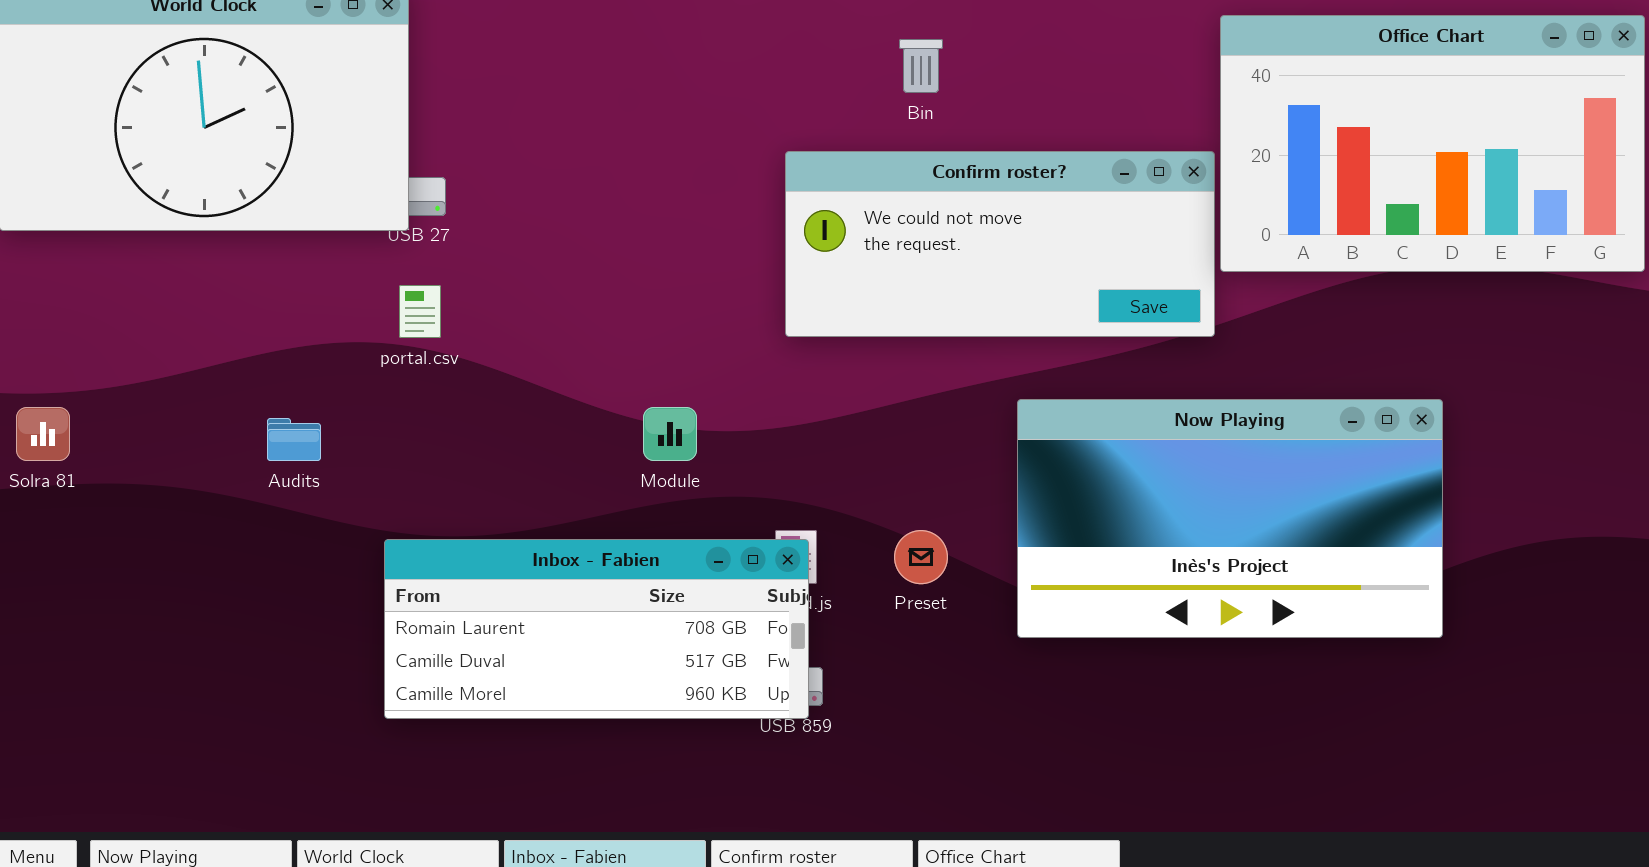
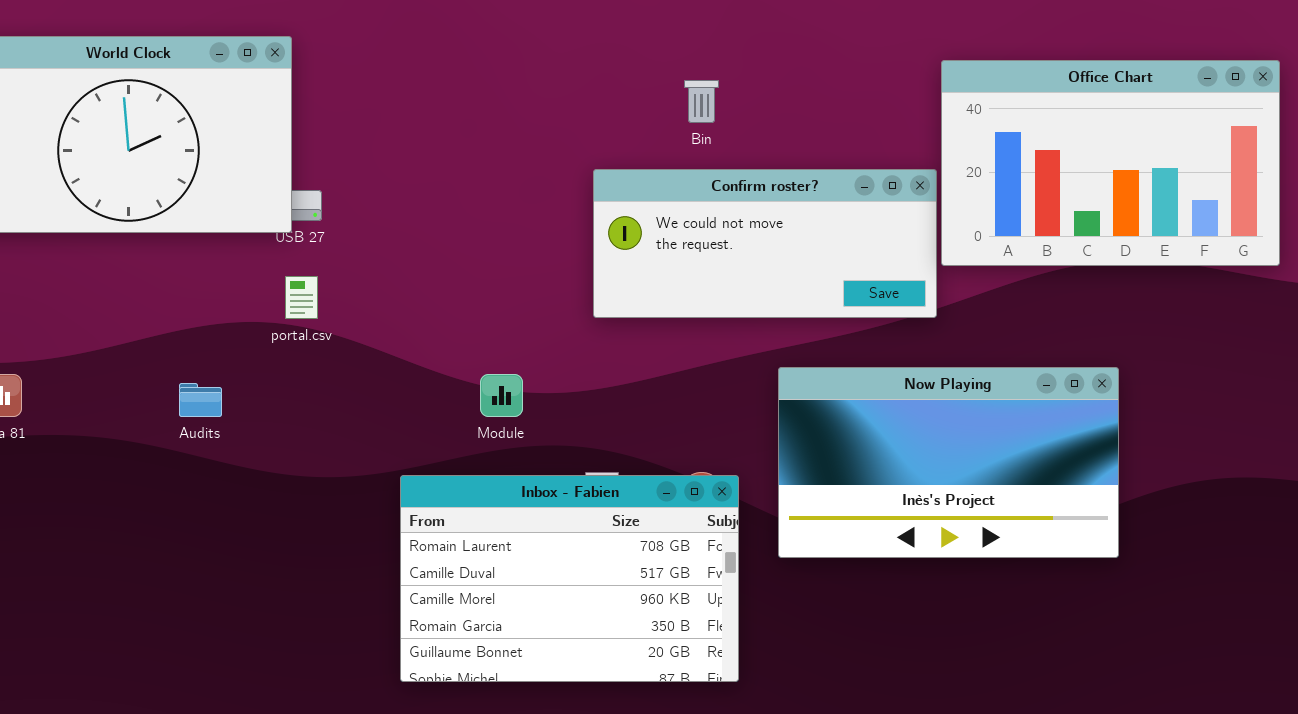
Inbox - Fabien: [384,539,809,719] -> [400,475,739,682], moved, resized

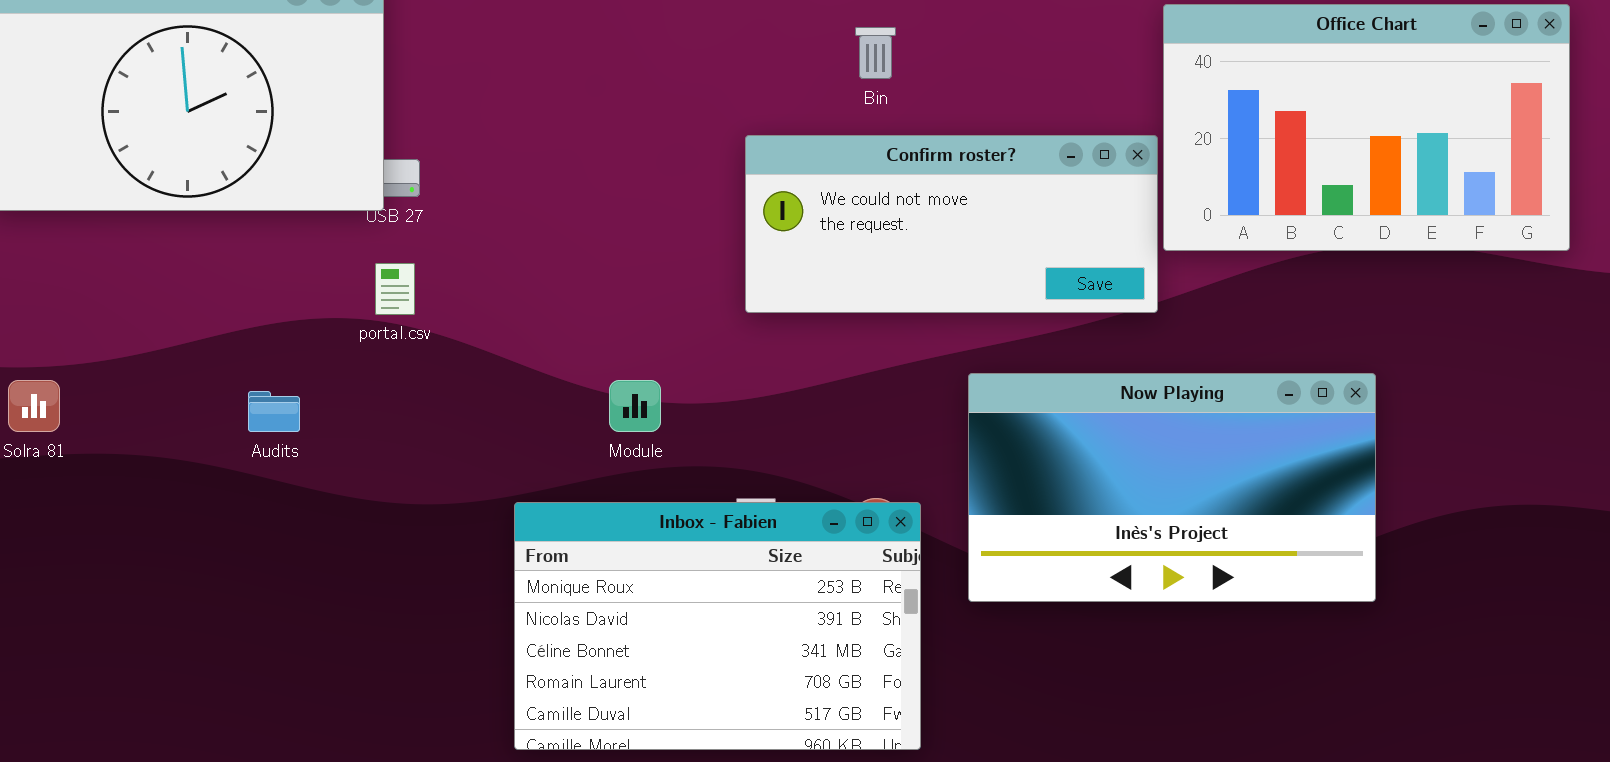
Inbox - Fabien: [400,475,739,682] -> [514,502,921,750], scrolled up 3 rows

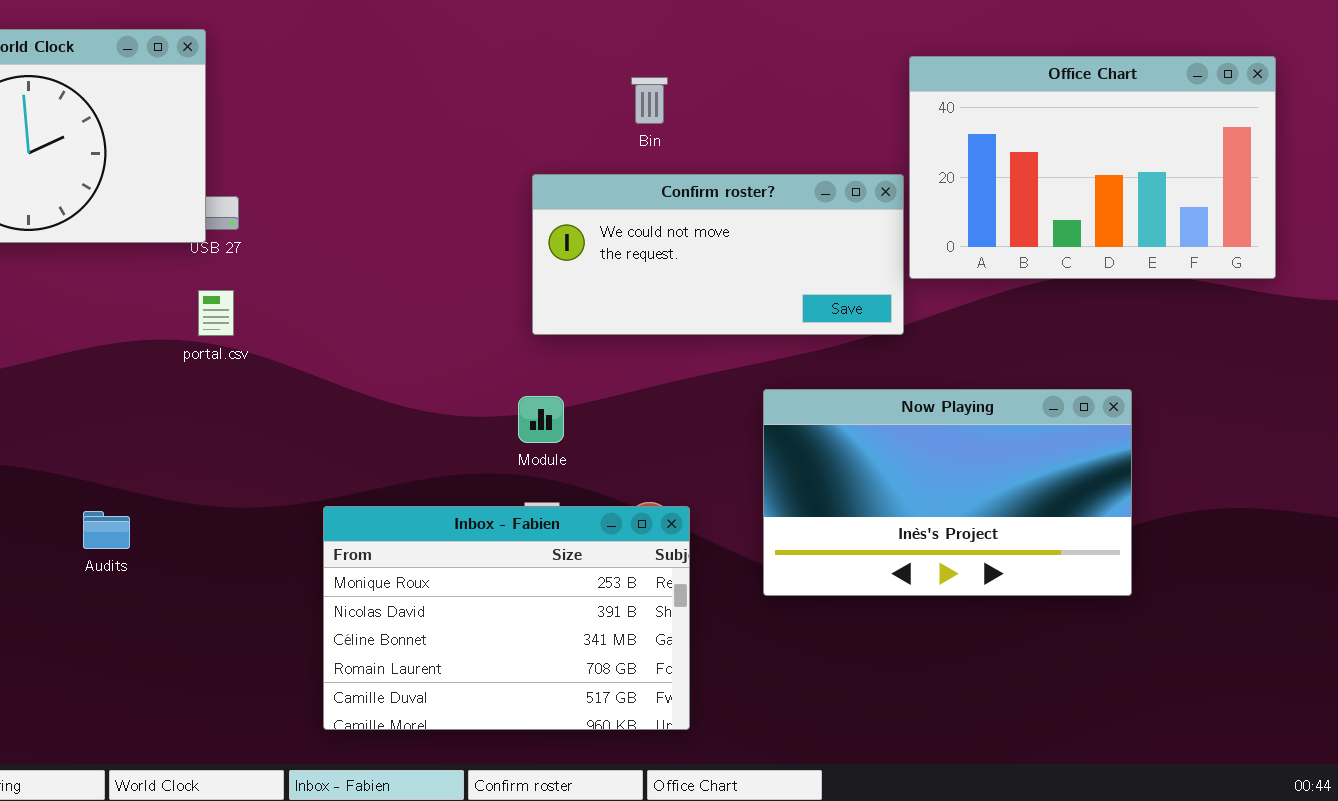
Now Playing: [968,373,1376,602] -> [763,389,1132,596], moved
Module: [609,380,661,432] -> [518,396,564,443], moved
Audits: [248,391,300,432] -> [83,511,130,549], moved

